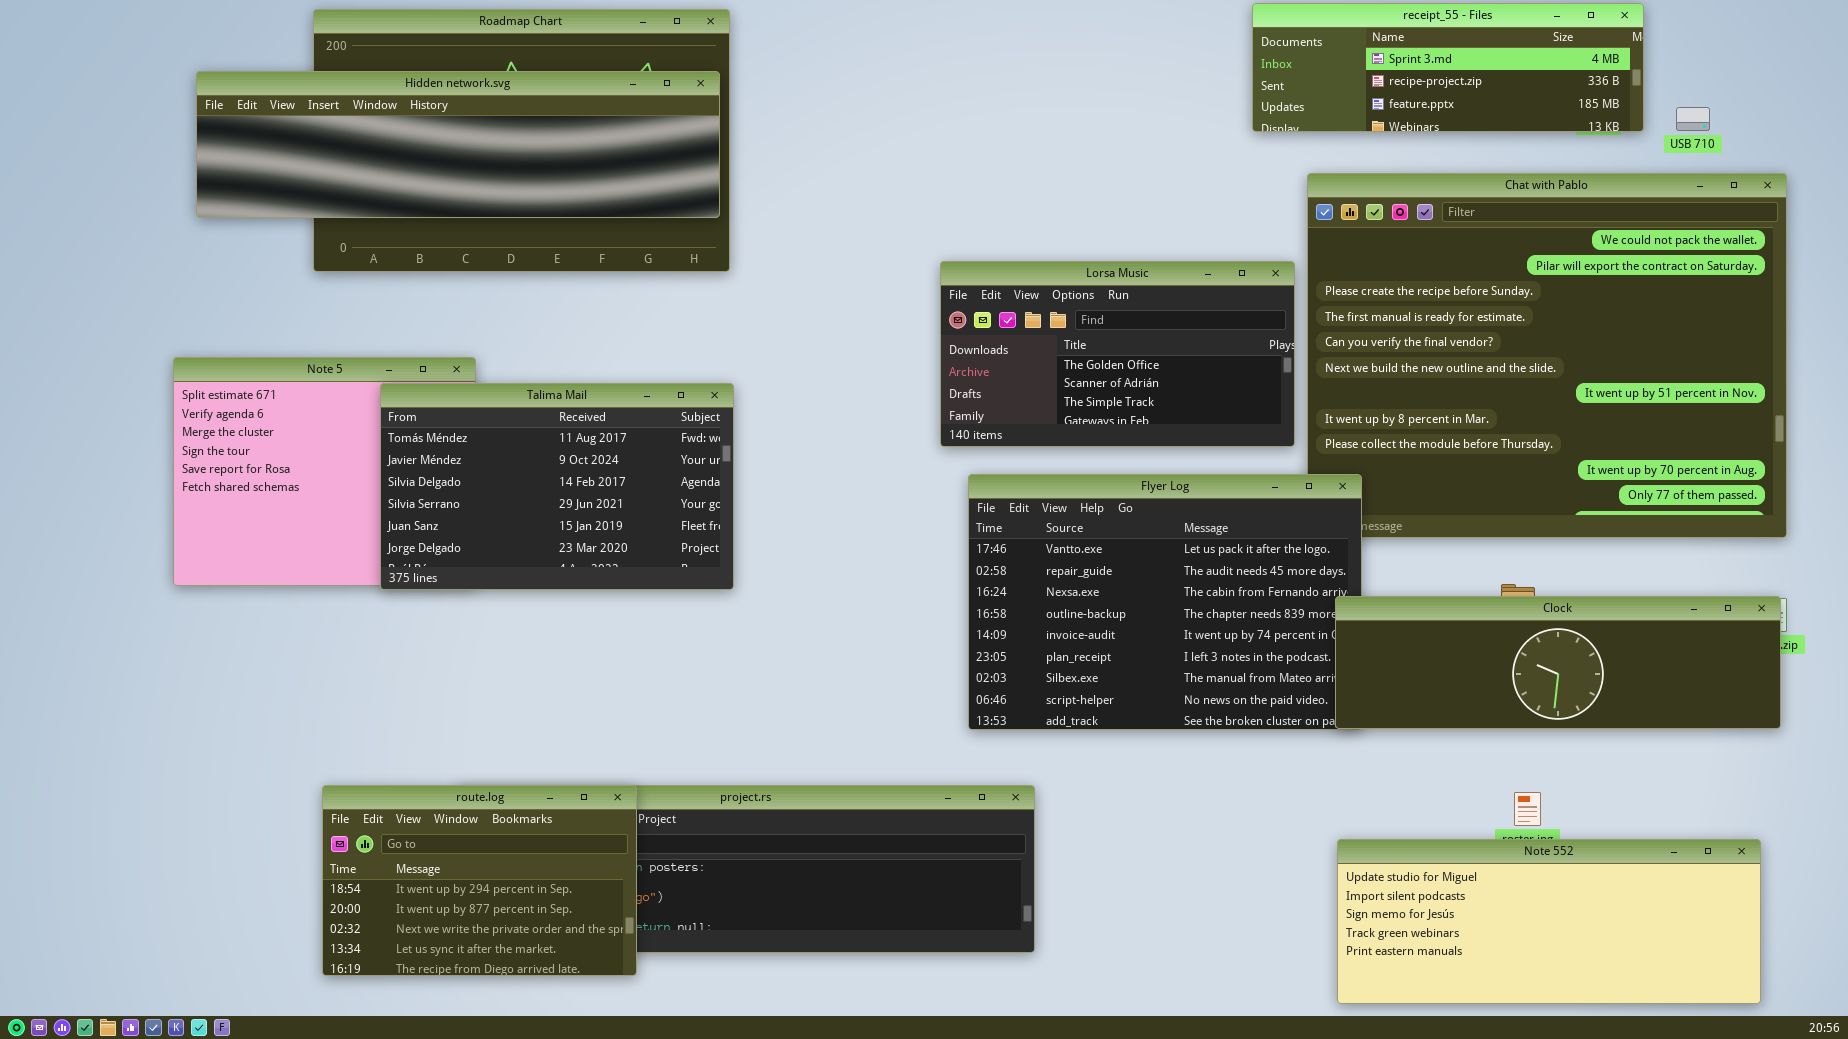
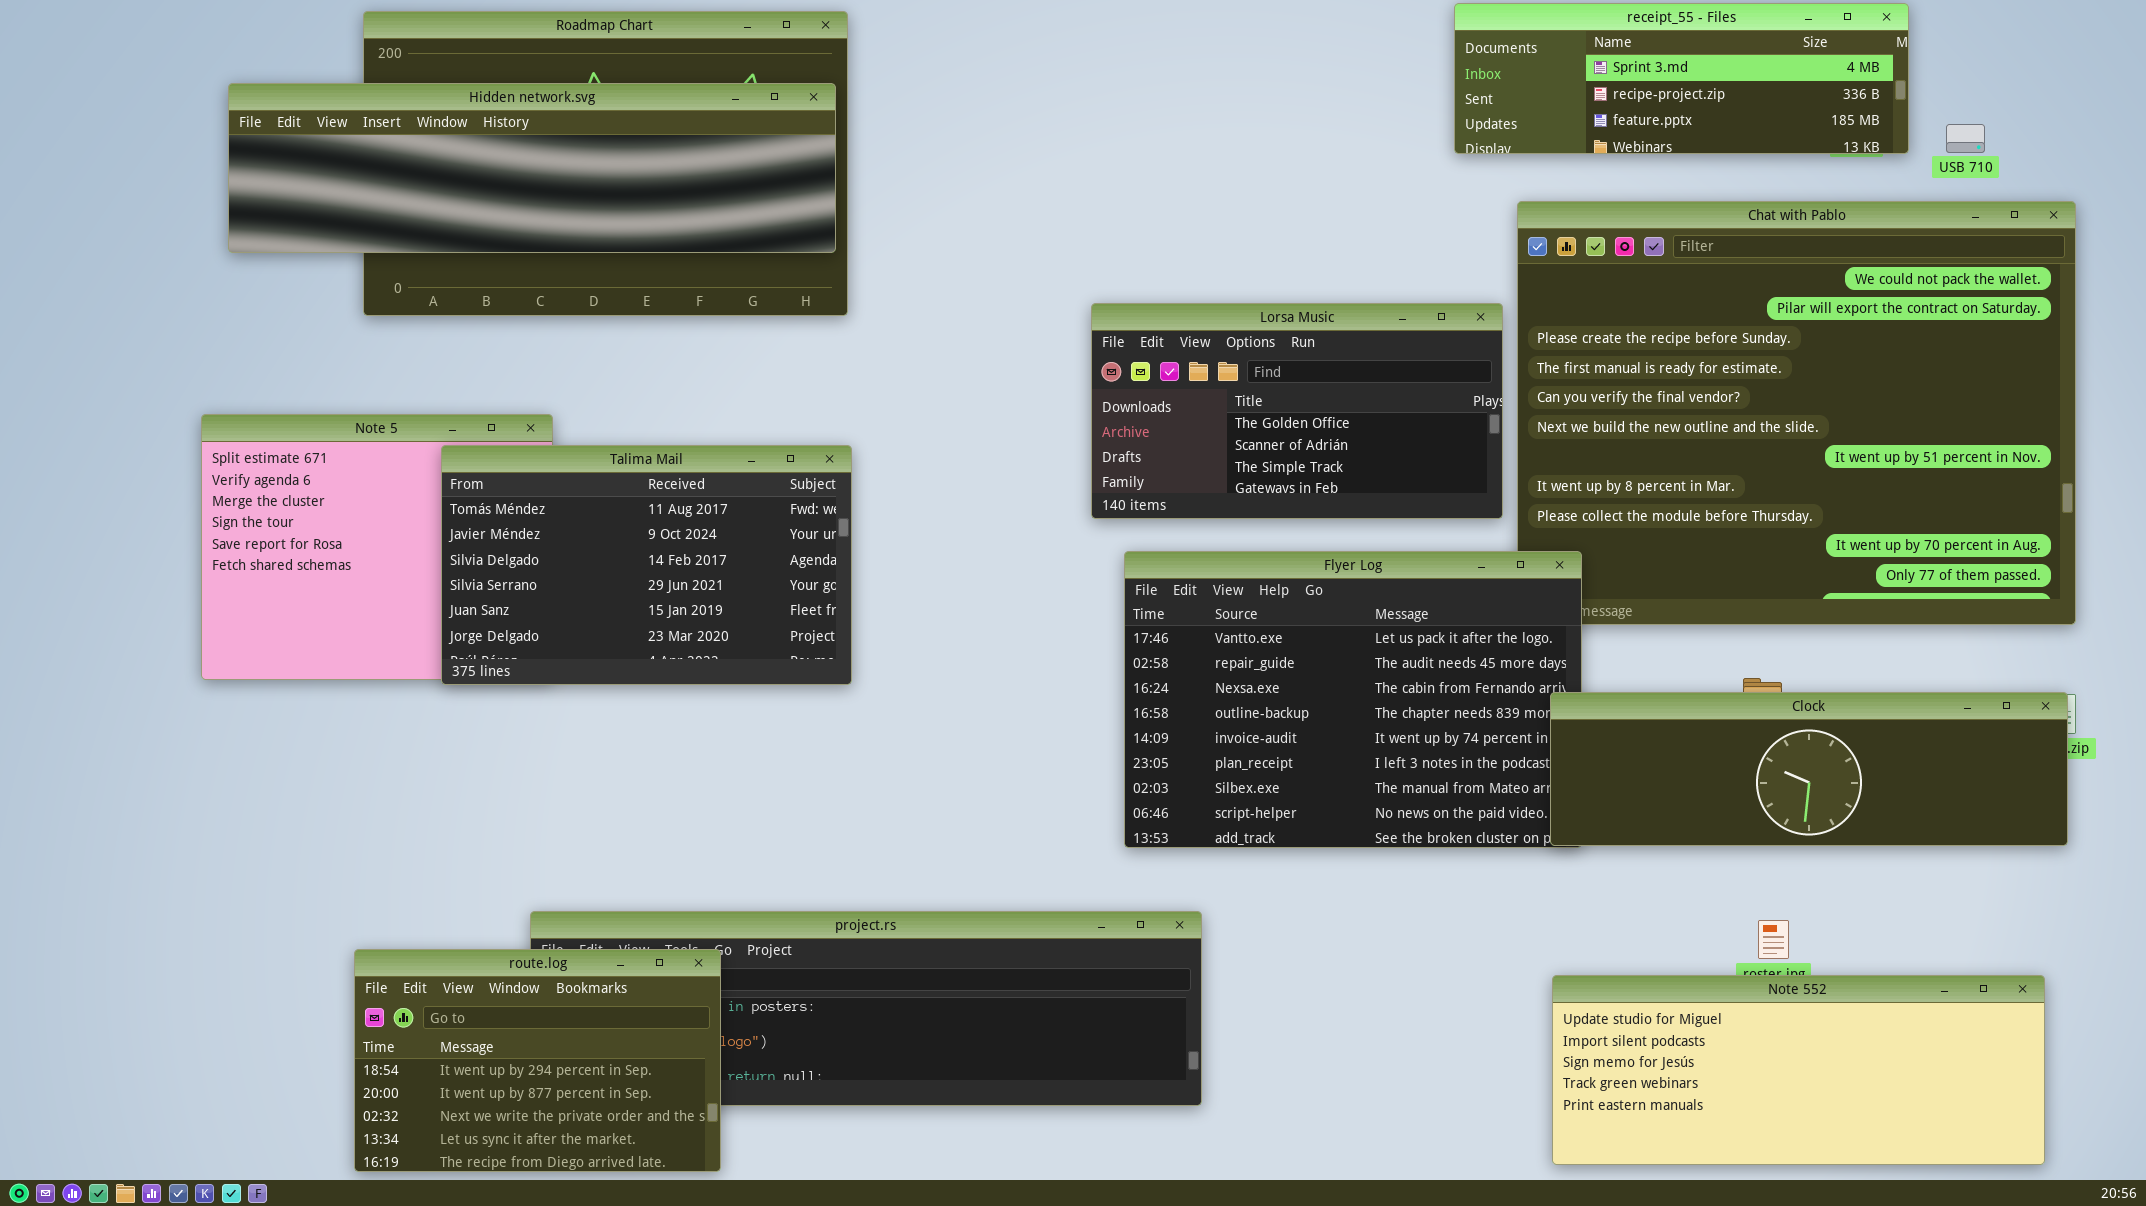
route.log: [322,785,637,976] -> [354,949,721,1172], moved

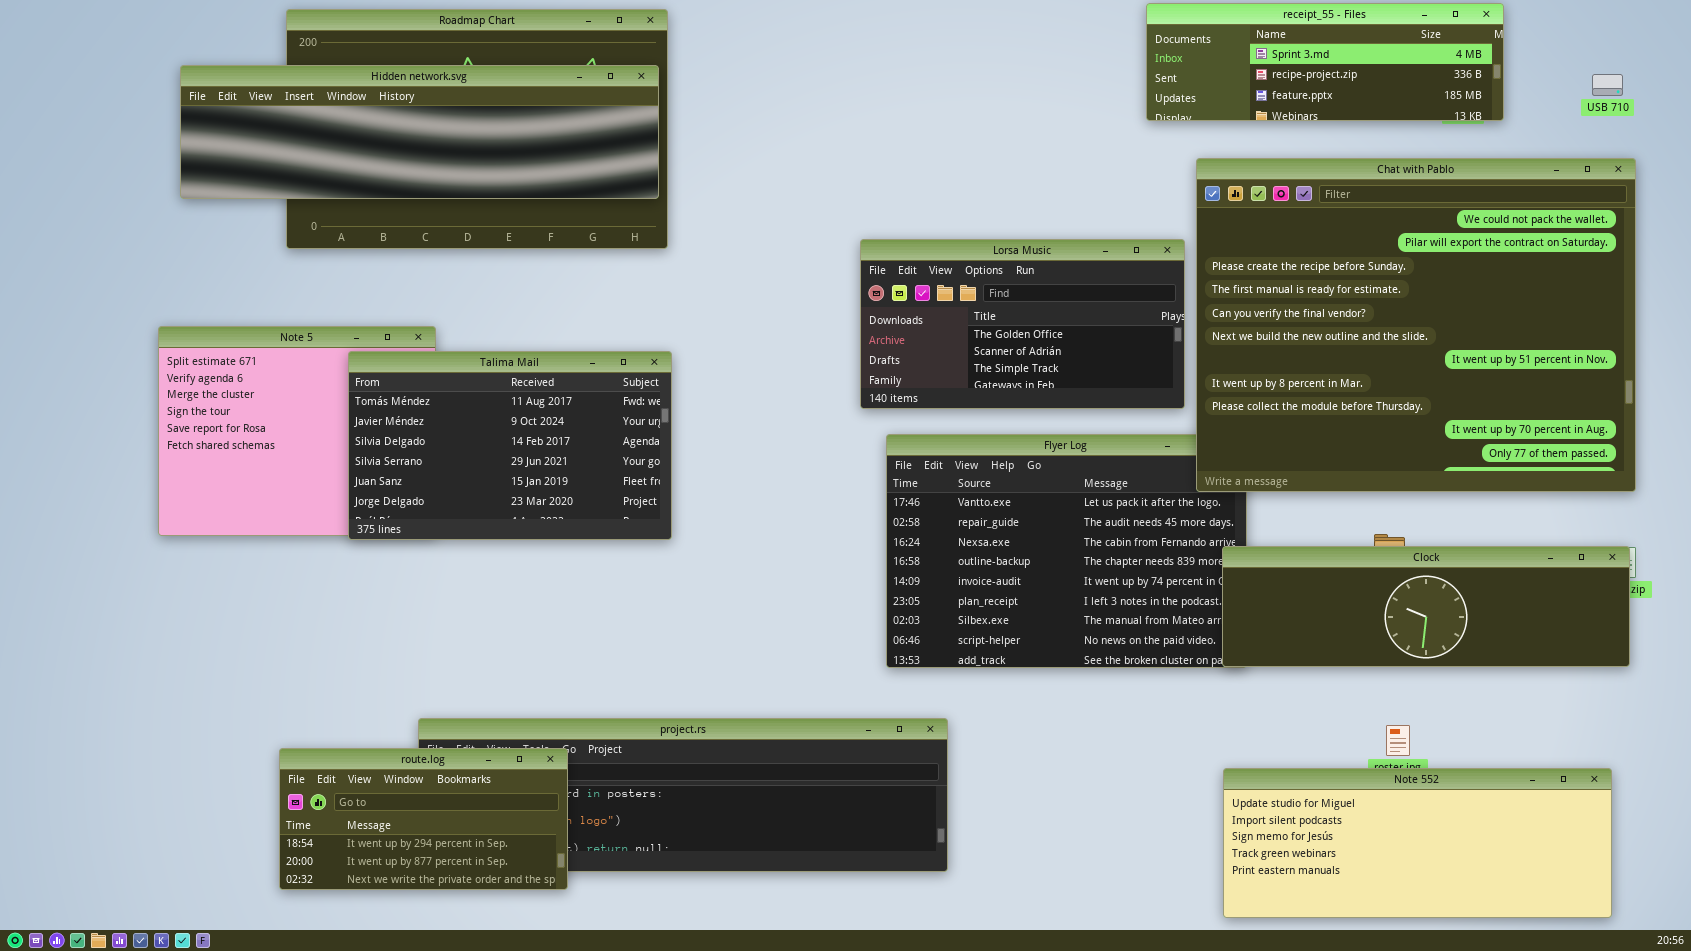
USB 710: [1946,124,1985,153] -> [1592,74,1623,96], moved
Chat with Pablo: [1517,201,2076,625] -> [1196,158,1636,492], raised
route.log: [354,949,721,1172] -> [279,748,568,890], resized

